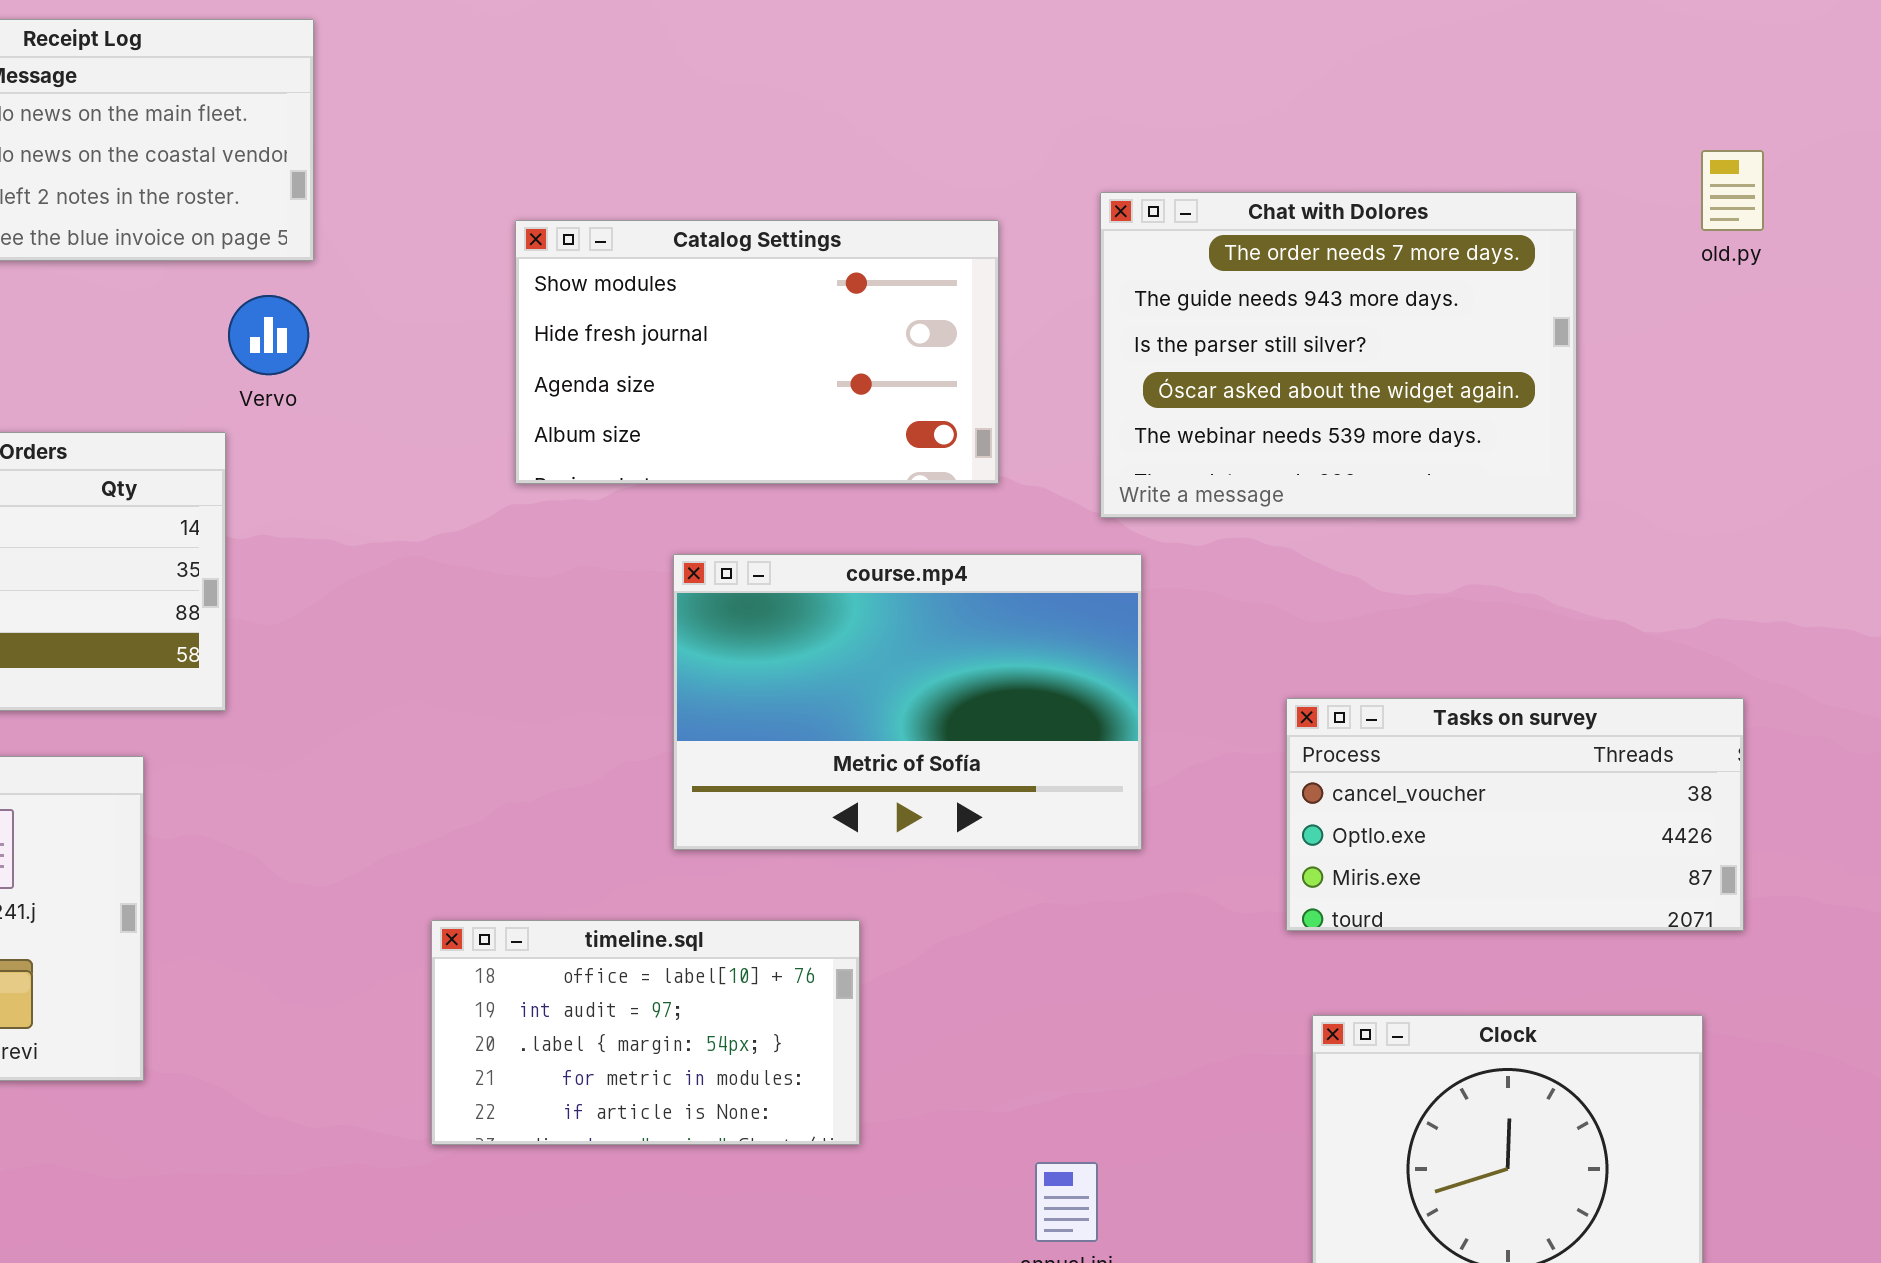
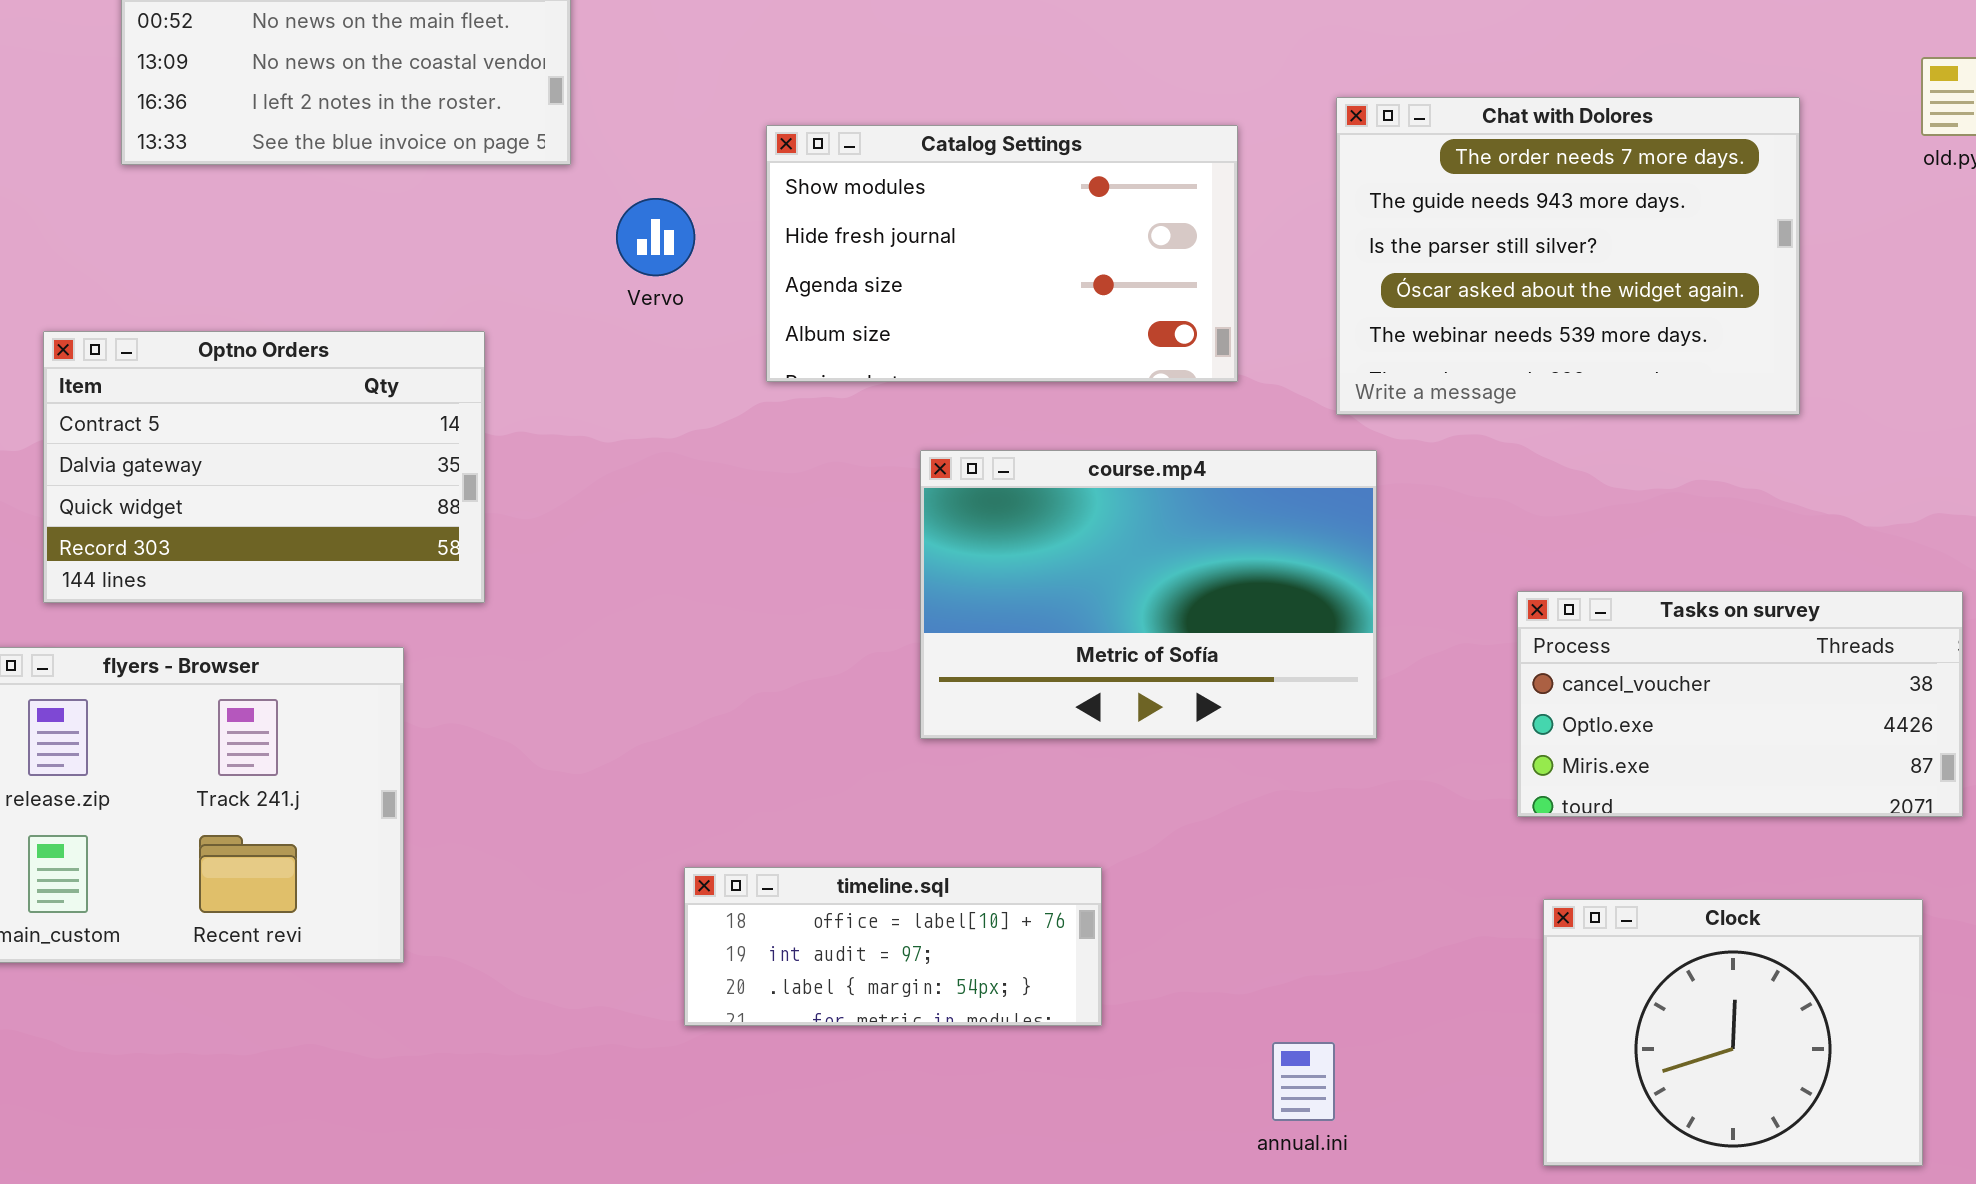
Vervo: [228,295,309,375] -> [616,198,695,276], moved
timeline.sql: [431,920,860,1145] -> [684,867,1102,1026], resized

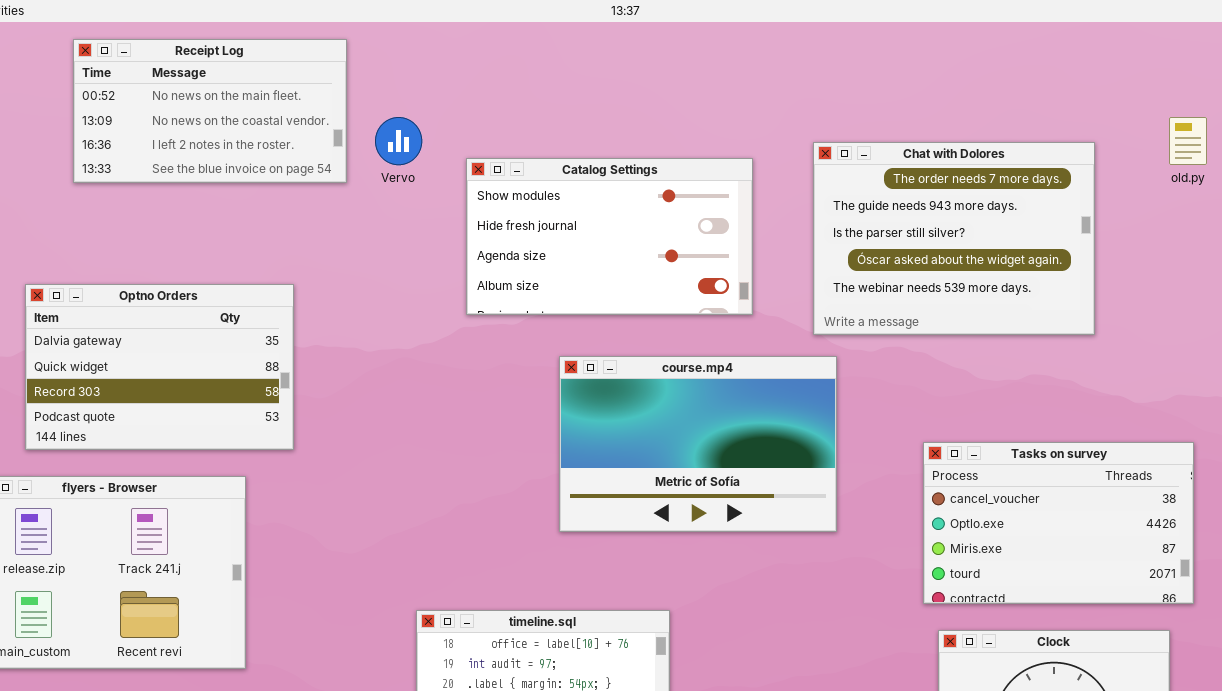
Vervo: [616,198,695,276] -> [375,117,422,165], moved
Optno Orders: [43,331,485,603] -> [25,284,294,450], scrolled down 1 row
Tasks on survey: [1517,591,1963,817] -> [923,442,1194,604], resized

